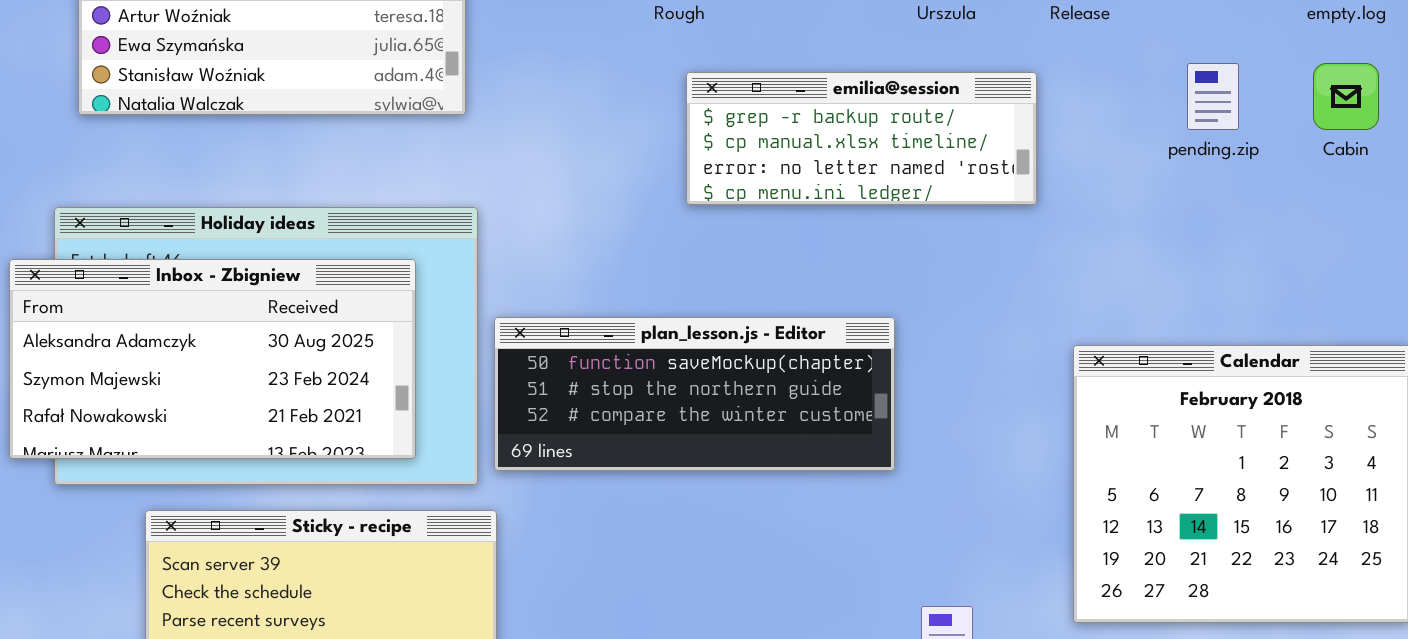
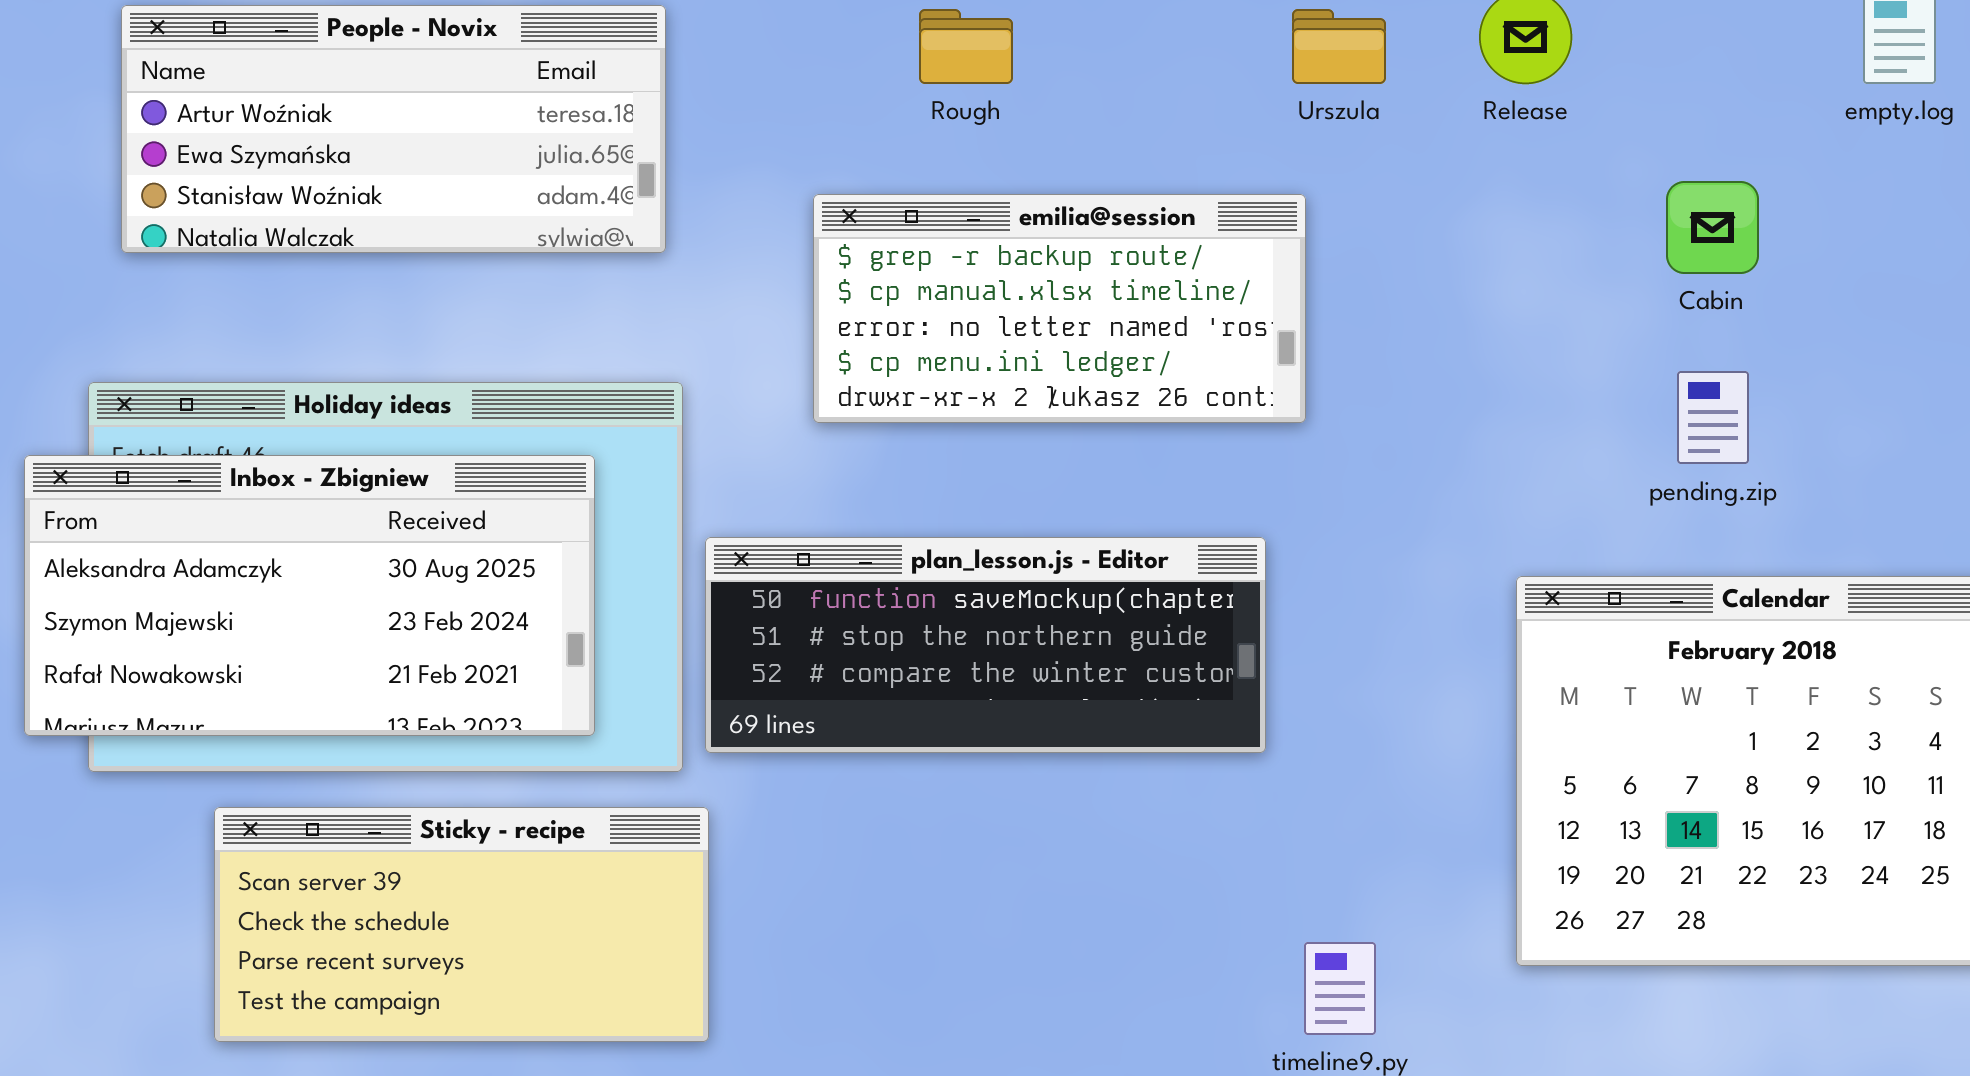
pending.zip: [1187,63,1239,130] -> [1677,371,1749,464], moved
Cabin: [1313,63,1379,130] -> [1666,181,1759,274], moved
emilia@session: [686,72,1037,205] -> [813,194,1306,423], moved, resized

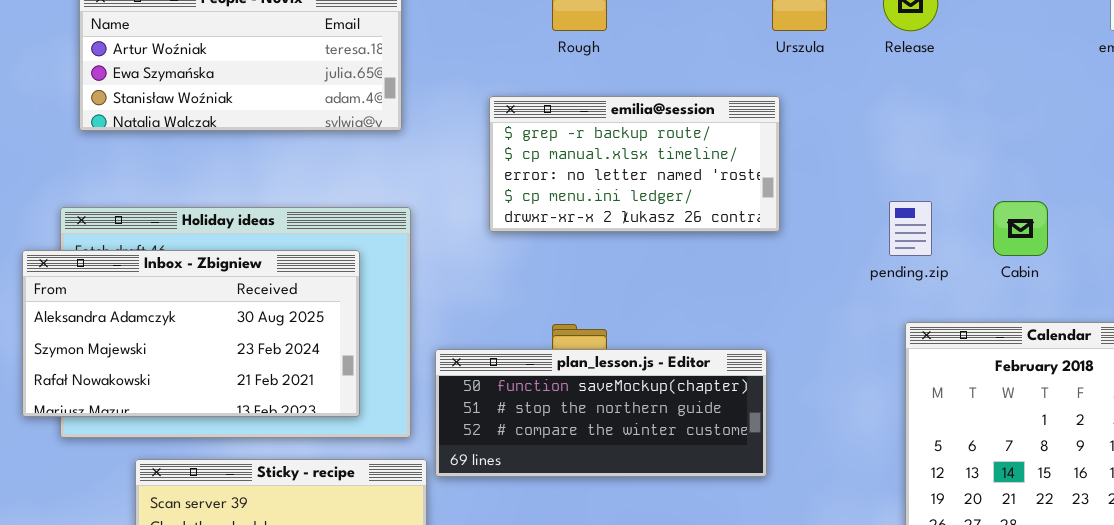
Cabin: [1666,181,1759,274] -> [993,201,1048,256], moved
pending.zip: [1677,371,1749,464] -> [889,201,932,256], moved
plan_lesson.js - Editor: [705,537,1266,753] -> [435,349,767,477], moved

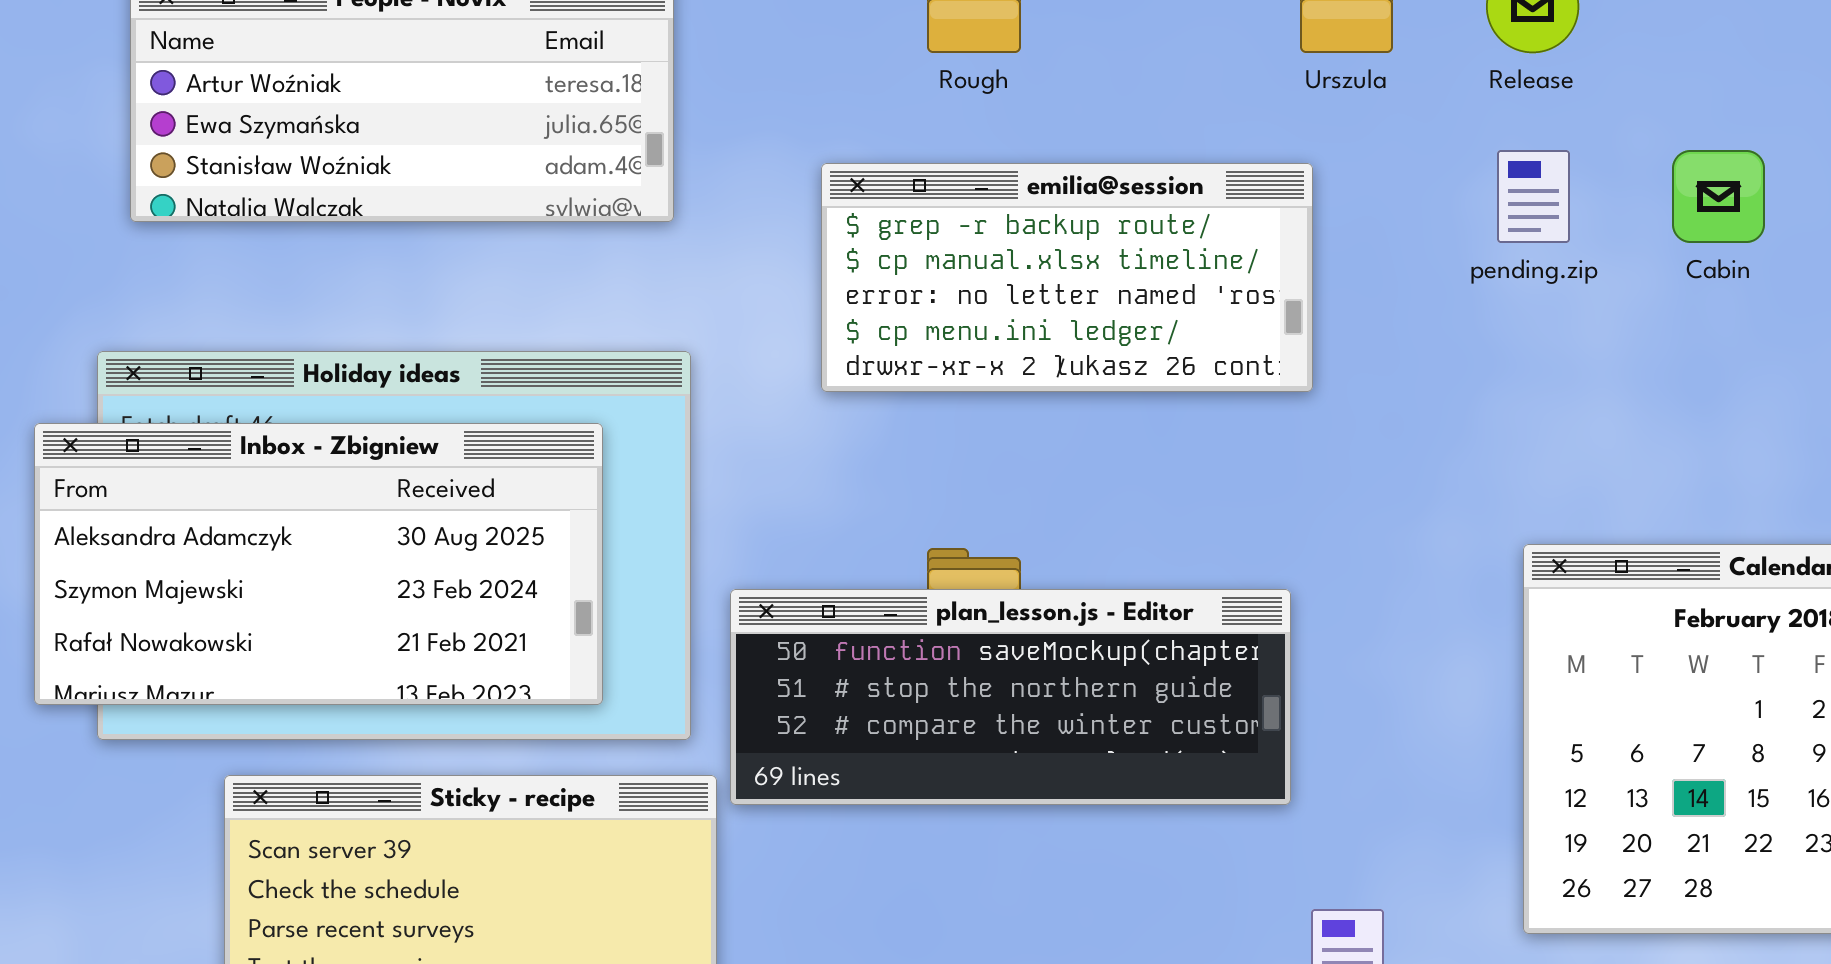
pending.zip: [889,201,932,256] -> [1497,150,1570,243], moved
Cabin: [993,201,1048,256] -> [1672,150,1765,243], moved

